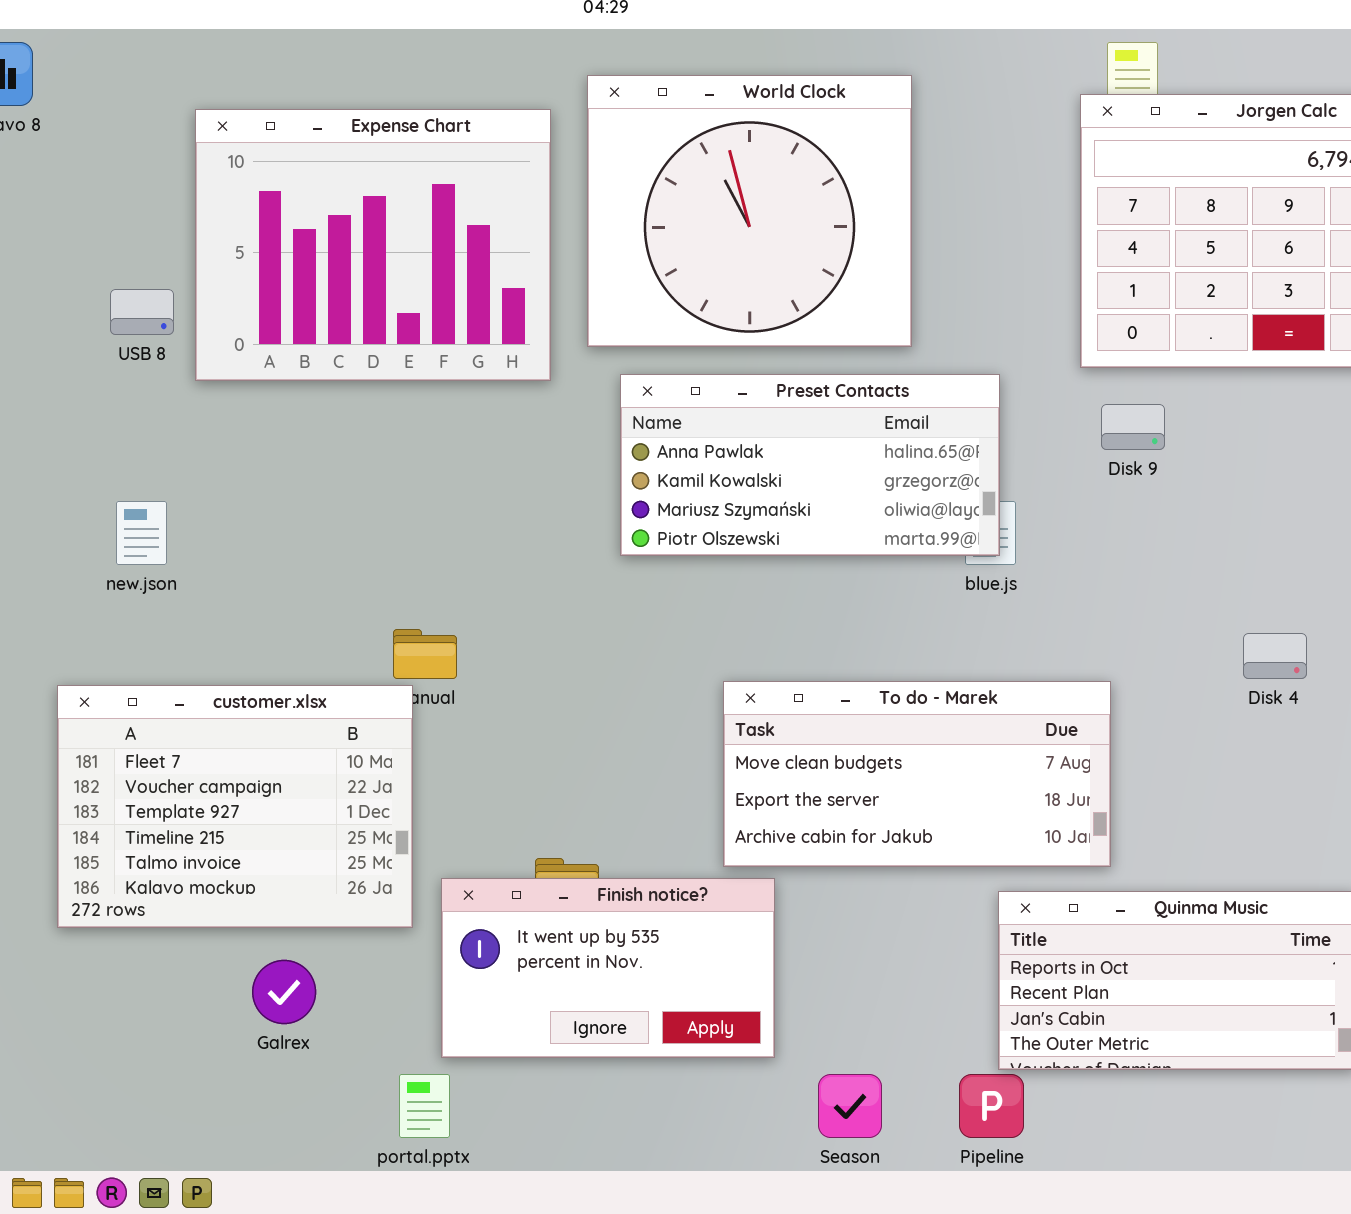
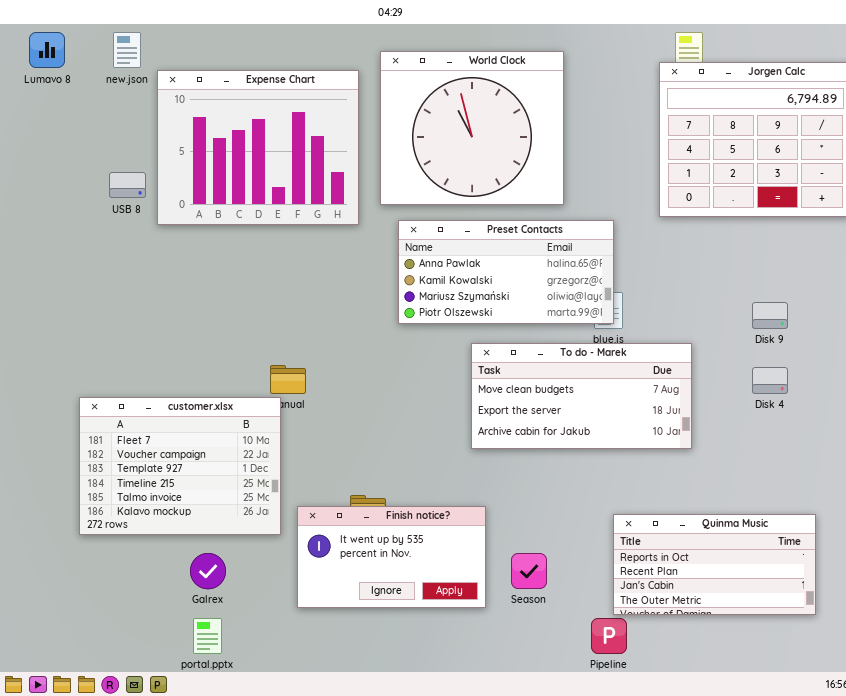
Disk 9: [1101,404,1165,450] -> [752,302,788,329], moved
new.json: [116,501,167,565] -> [113,32,141,68], moved
To do - Marek: [723,681,1111,867] -> [471,343,692,449], moved
portal.pptx: [399,1074,450,1138] -> [193,618,222,654], moved
Season: [818,1074,882,1138] -> [511,553,547,589], moved

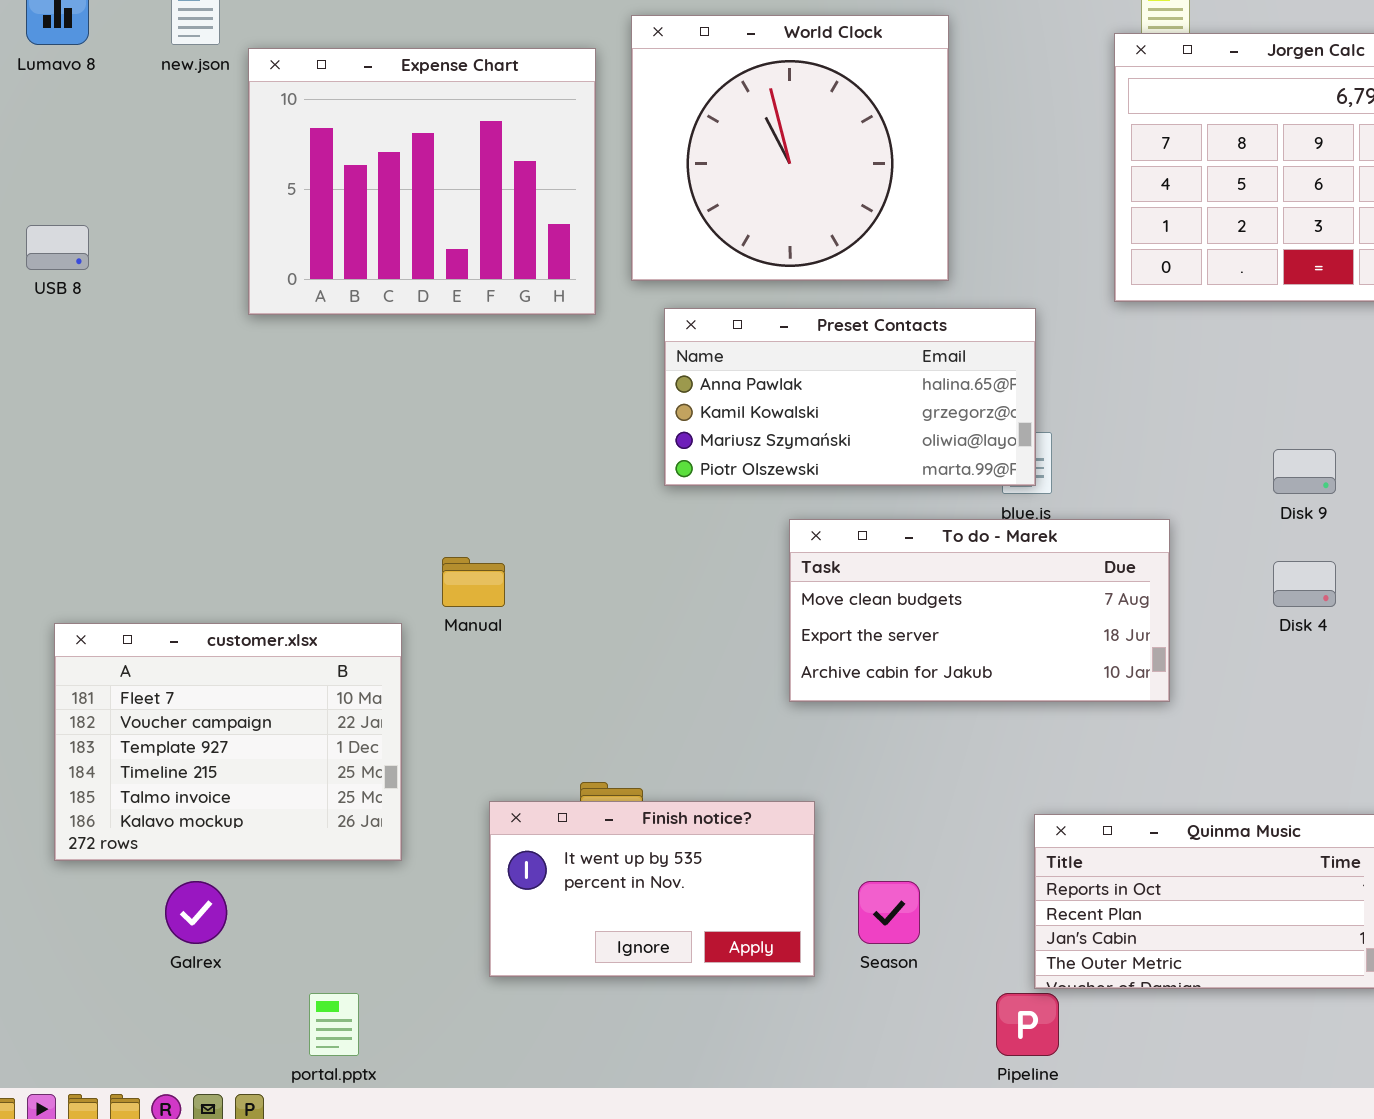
USB 8: [109,172,146,198] -> [26,225,89,270], moved
customer.xlsx: [79,397,281,535] -> [54,623,402,861], moved
Galrex: [190,553,226,589] -> [165,881,227,944], moved

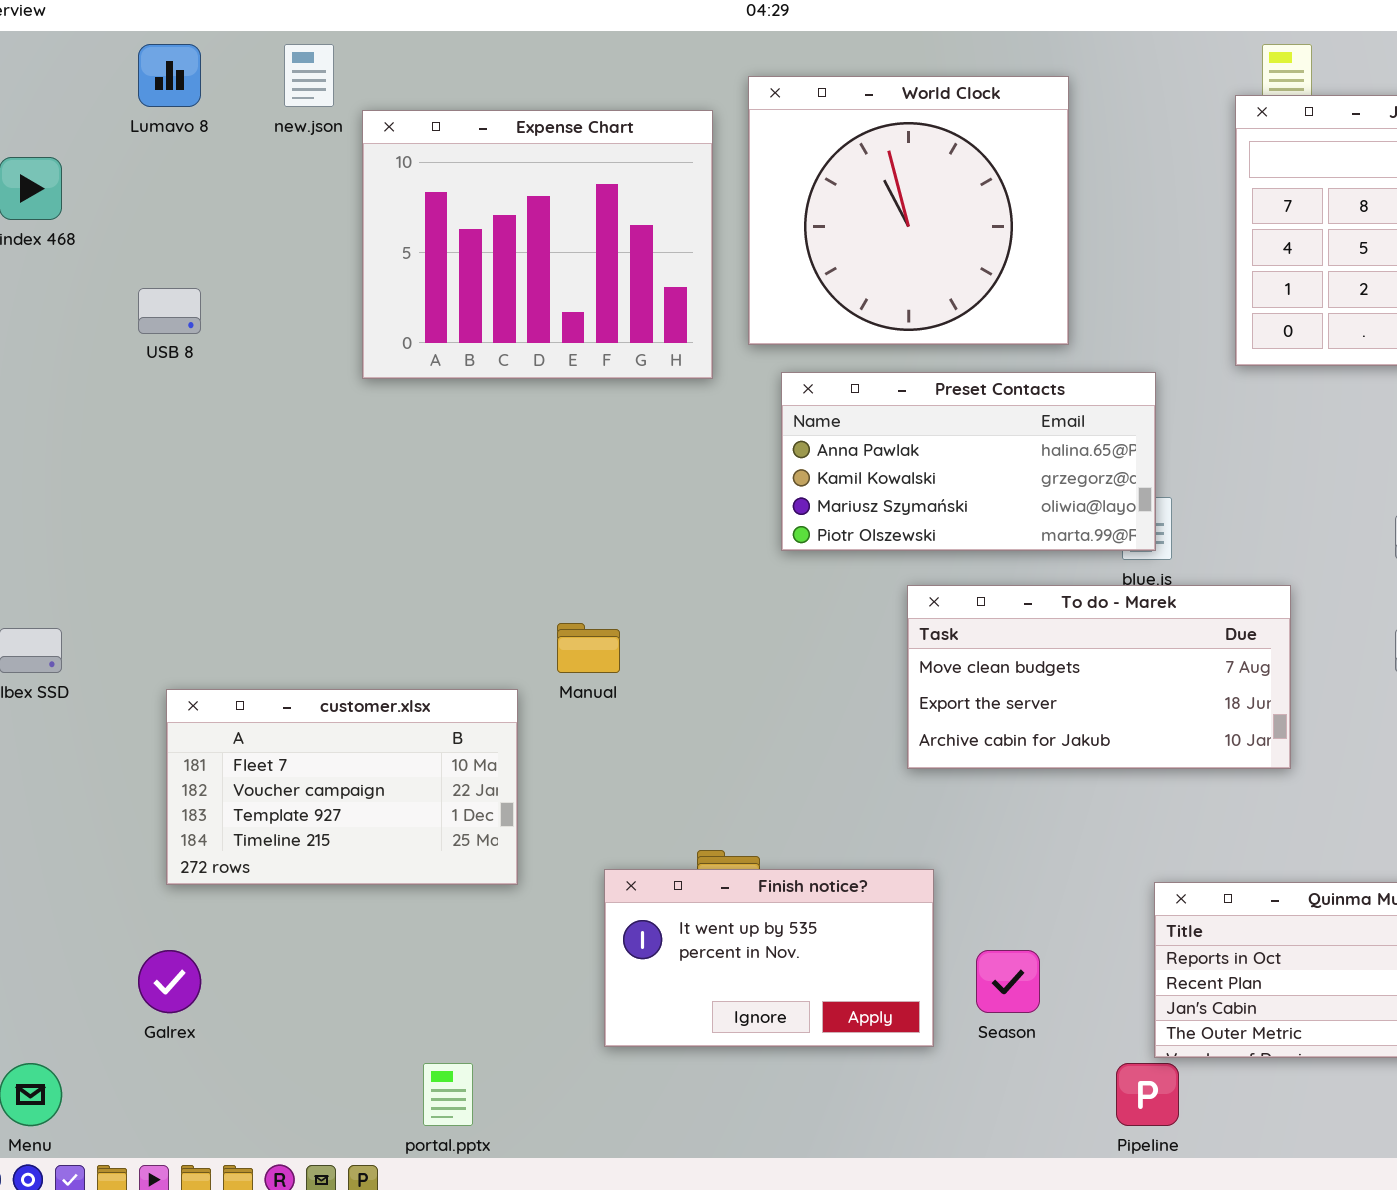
customer.xlsx: [54,623,402,861] -> [166,689,518,885], resized
Galrex: [165,881,227,944] -> [138,950,201,1013], moved

